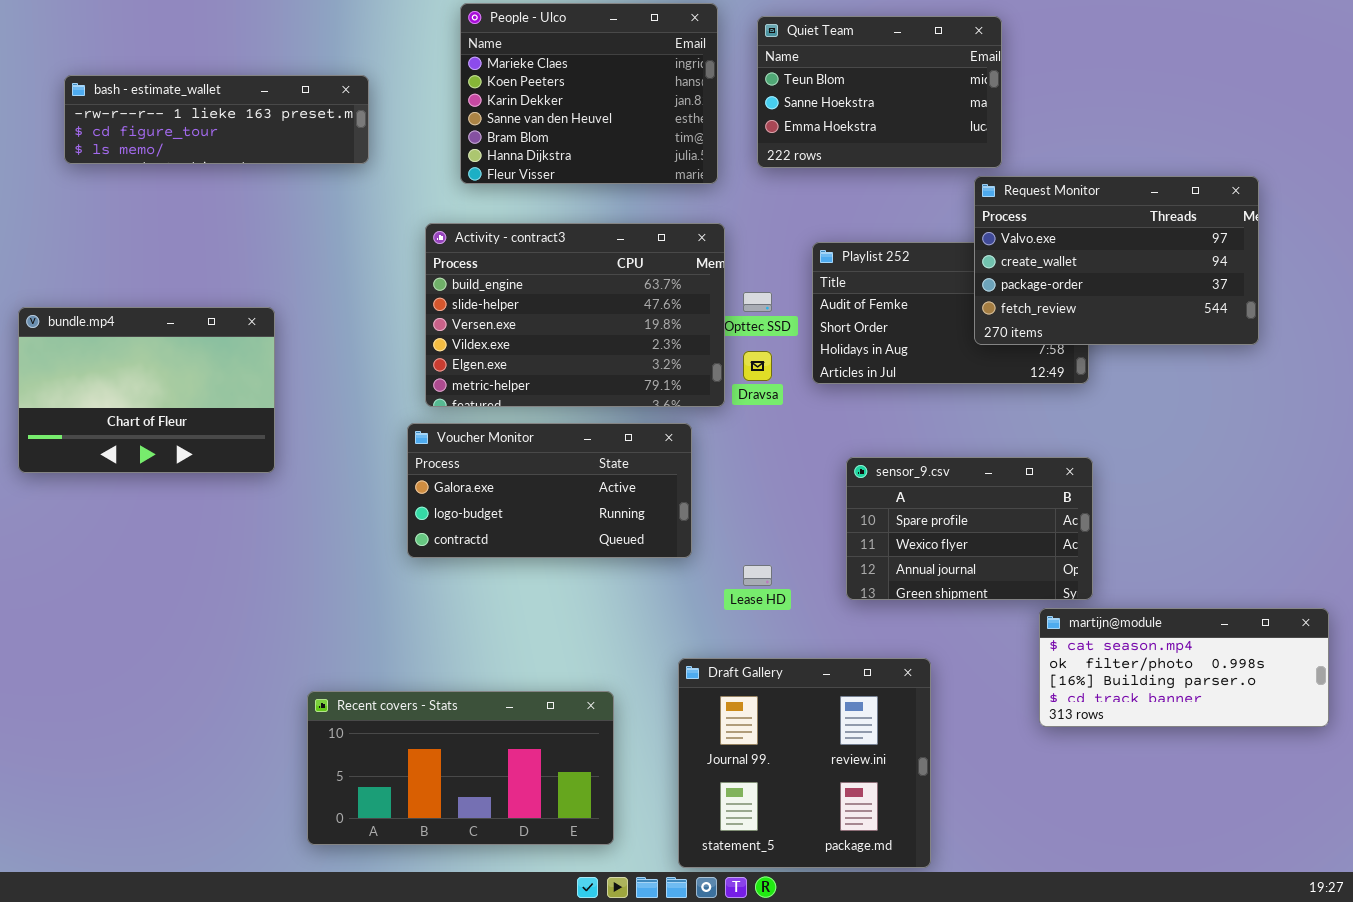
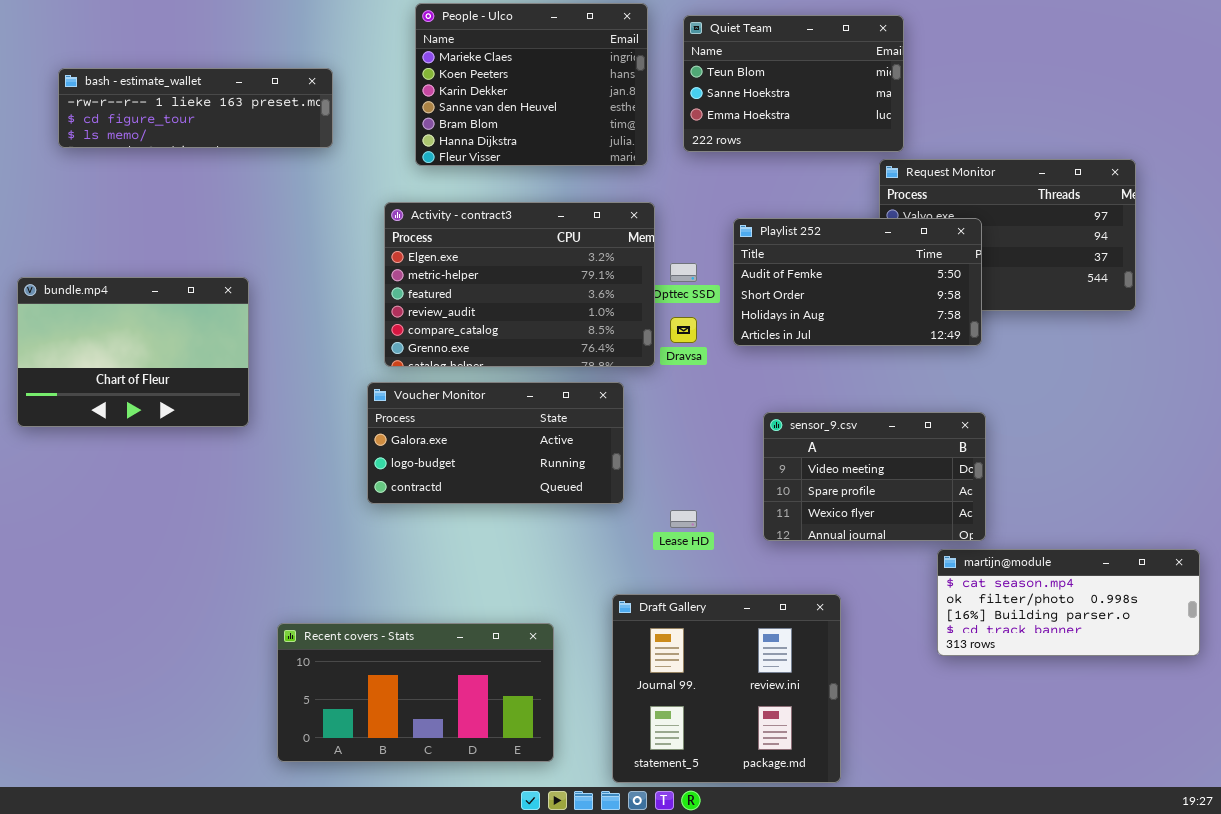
Activity - contract3: [425,223,725,407] -> [384,202,655,367], scrolled down 4 rows
Playlist 252: [812,242,1089,384] -> [733,218,982,346], raised
sensor_9.csv: [846,457,1093,600] -> [763,412,986,541], scrolled up 1 row

